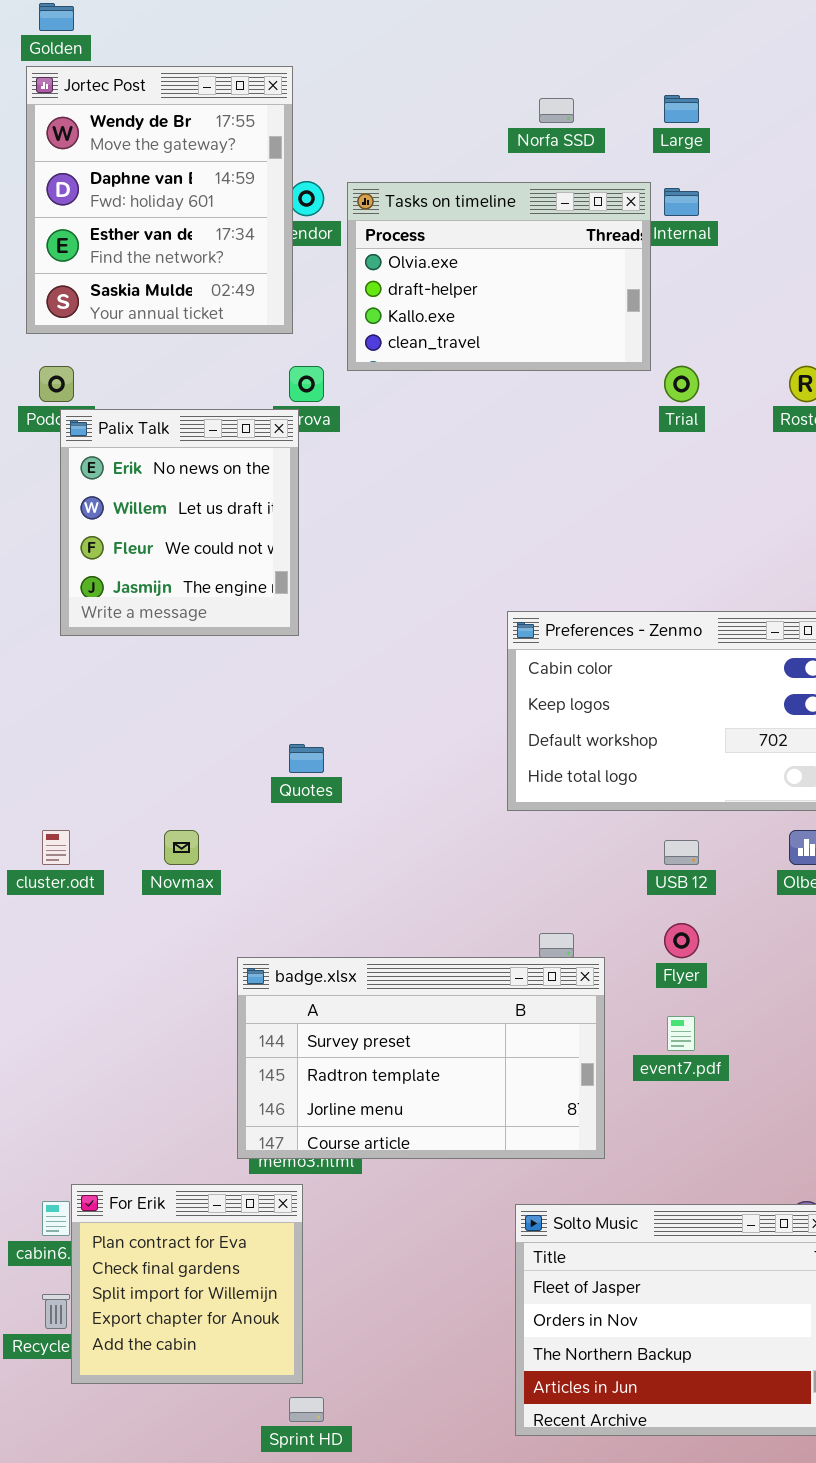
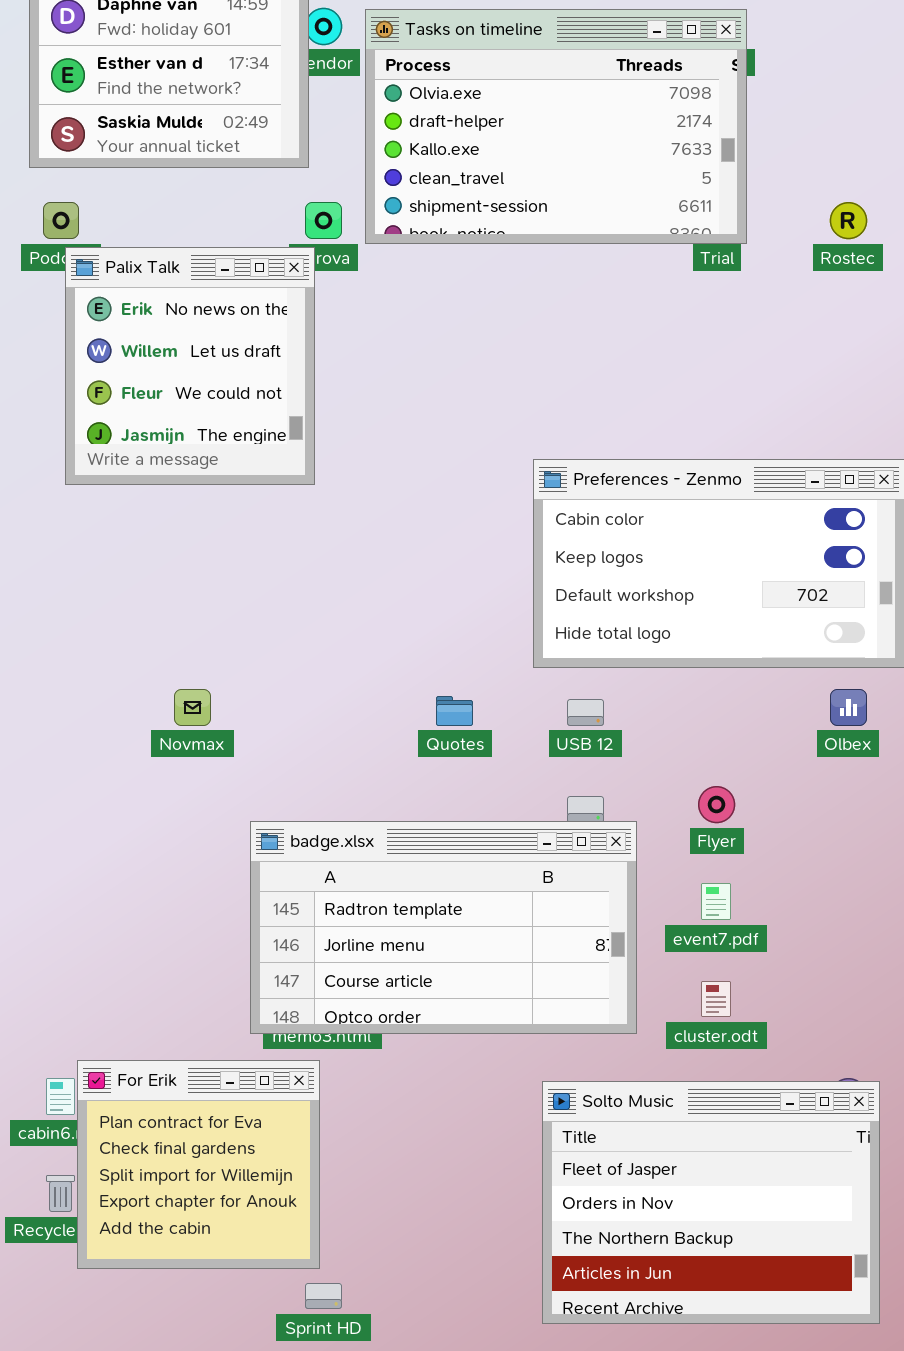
Tasks on timeline: [347,182,651,371] -> [365,9,747,244], resized
Quotes: [289,744,324,773] -> [436,696,473,726], moved
cluster.odt: [42,830,70,865] -> [701,981,731,1017], moved
USB 12: [664,840,699,865] -> [567,699,604,726], moved
badge.xlsx: [237,957,605,1159] -> [250,821,637,1034], scrolled down 1 row

